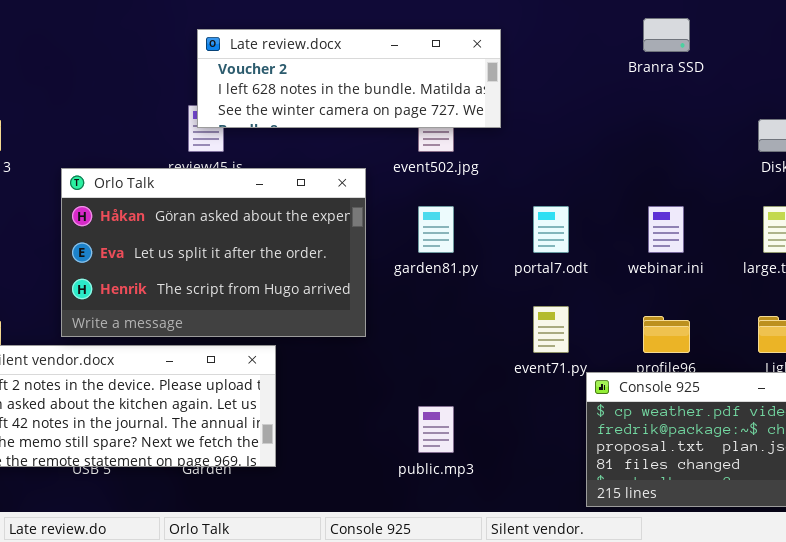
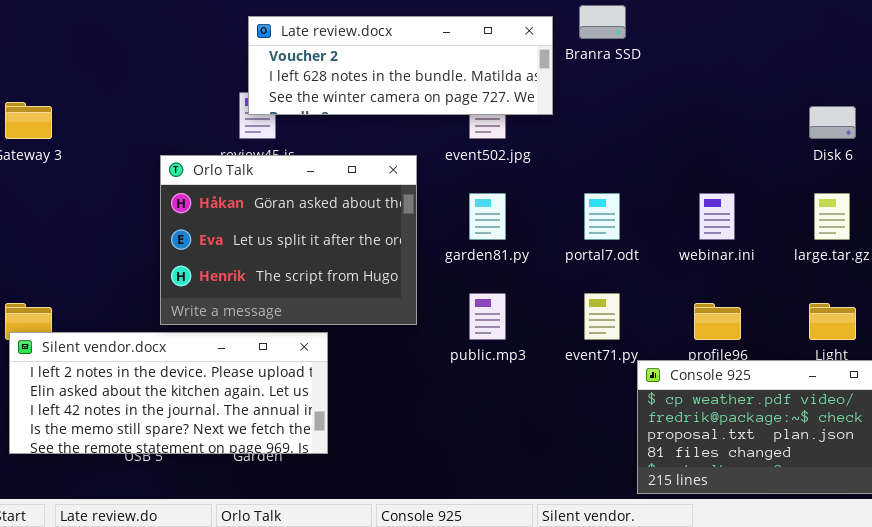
Branra SSD: [643,18,690,52] -> [579,5,626,39], moved
Orlo Talk: [61,168,366,337] -> [160,155,417,325], resized
public.mp3: [418,406,454,453] -> [469,293,506,340], moved

